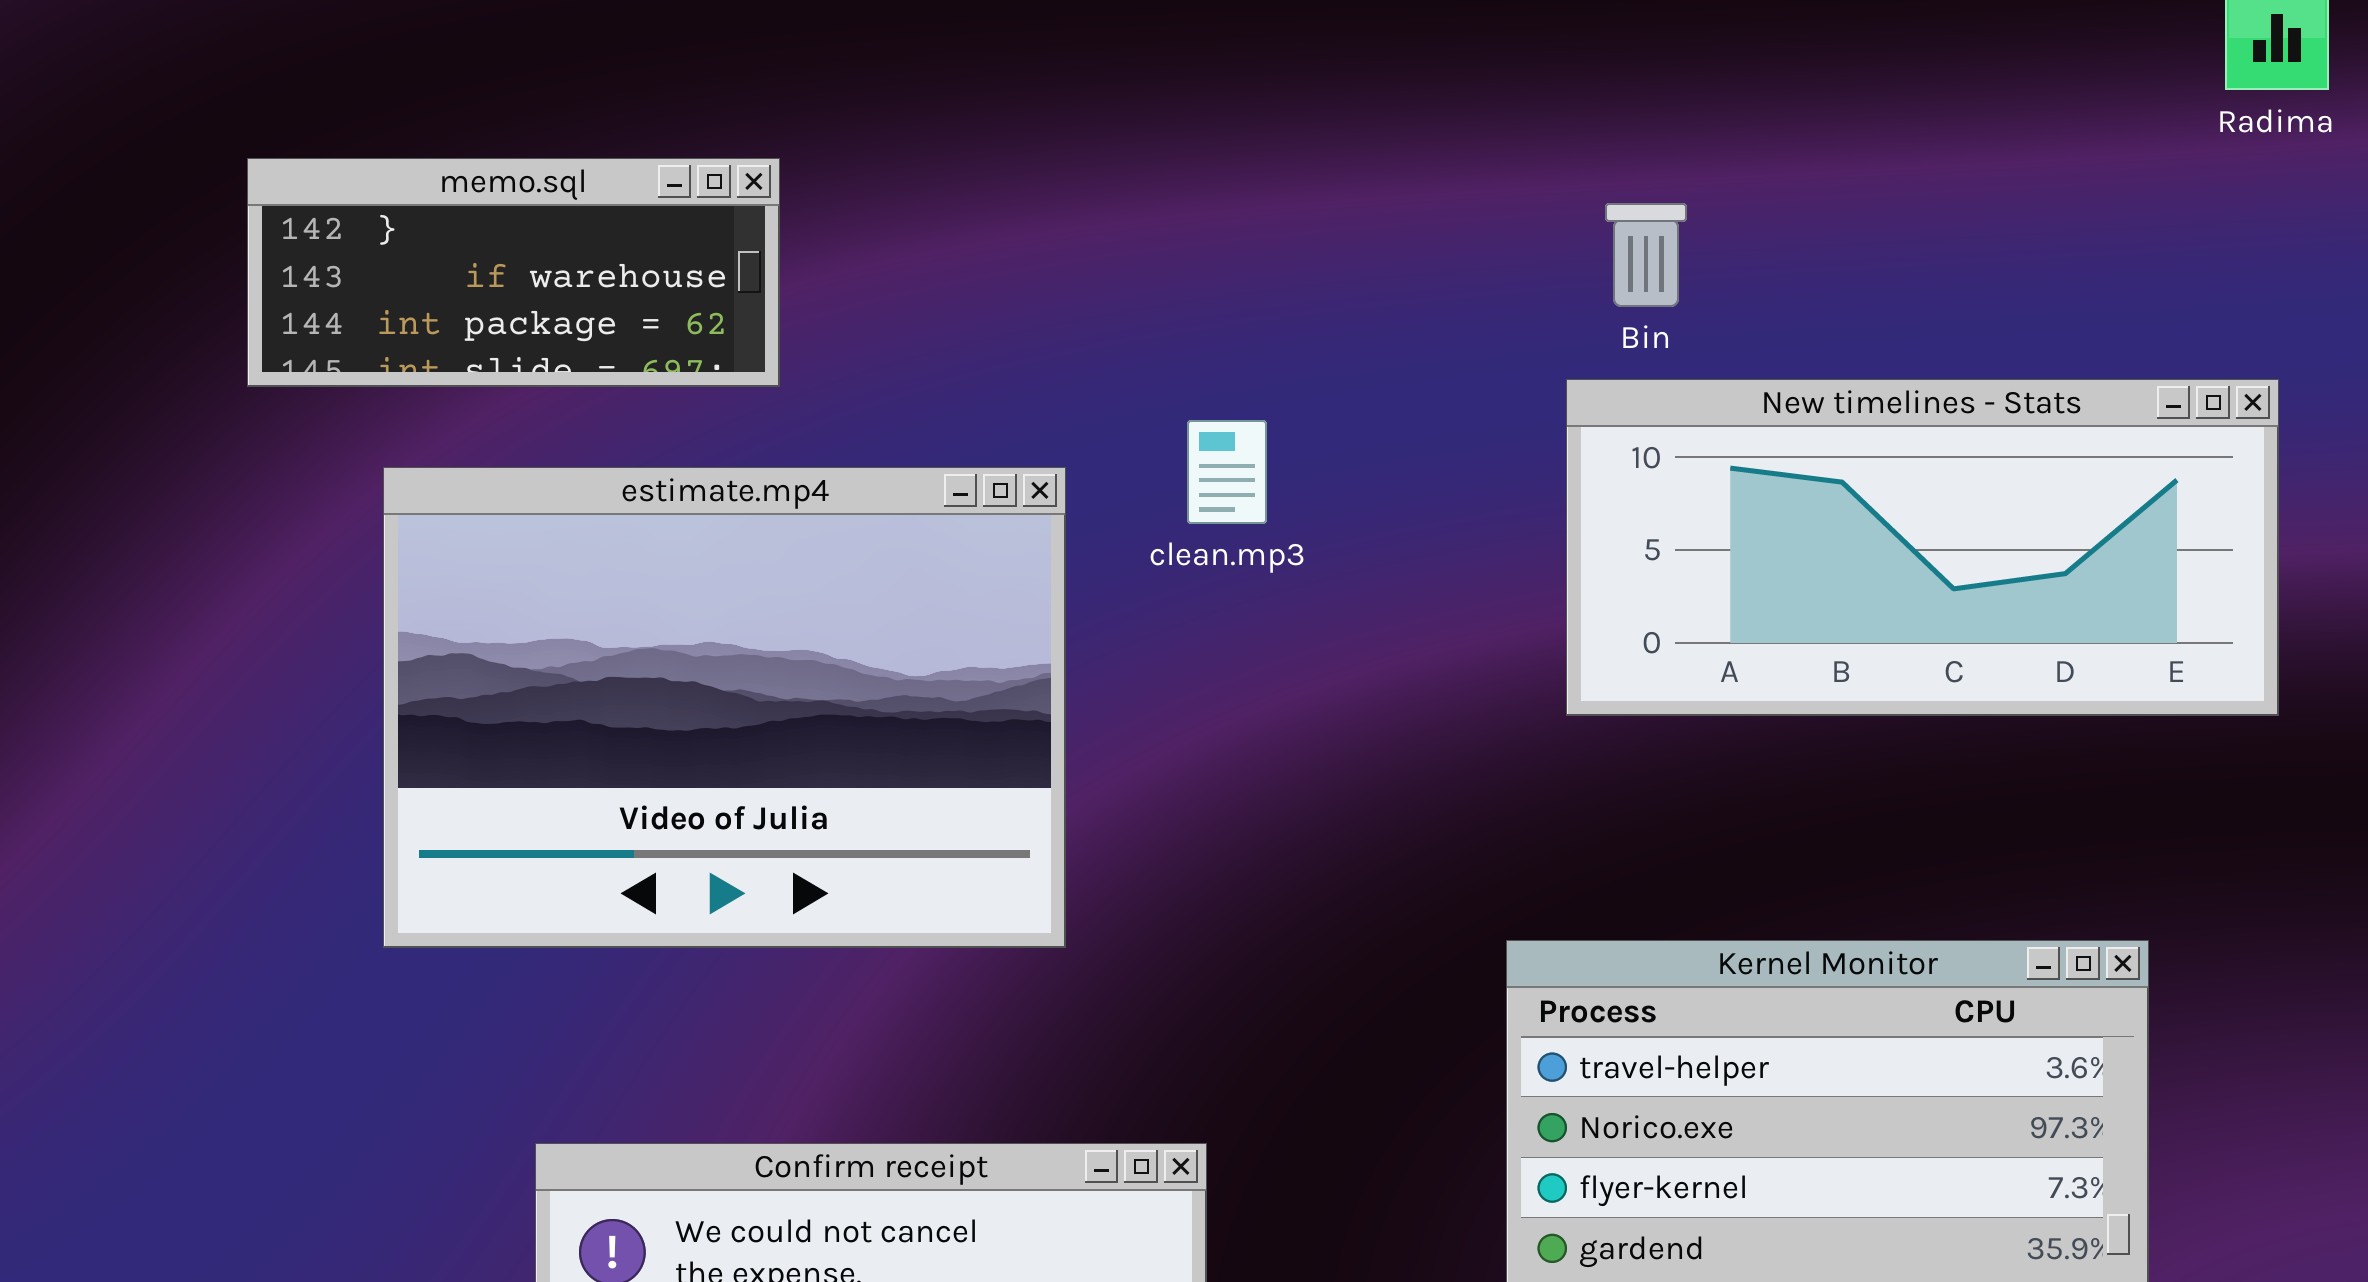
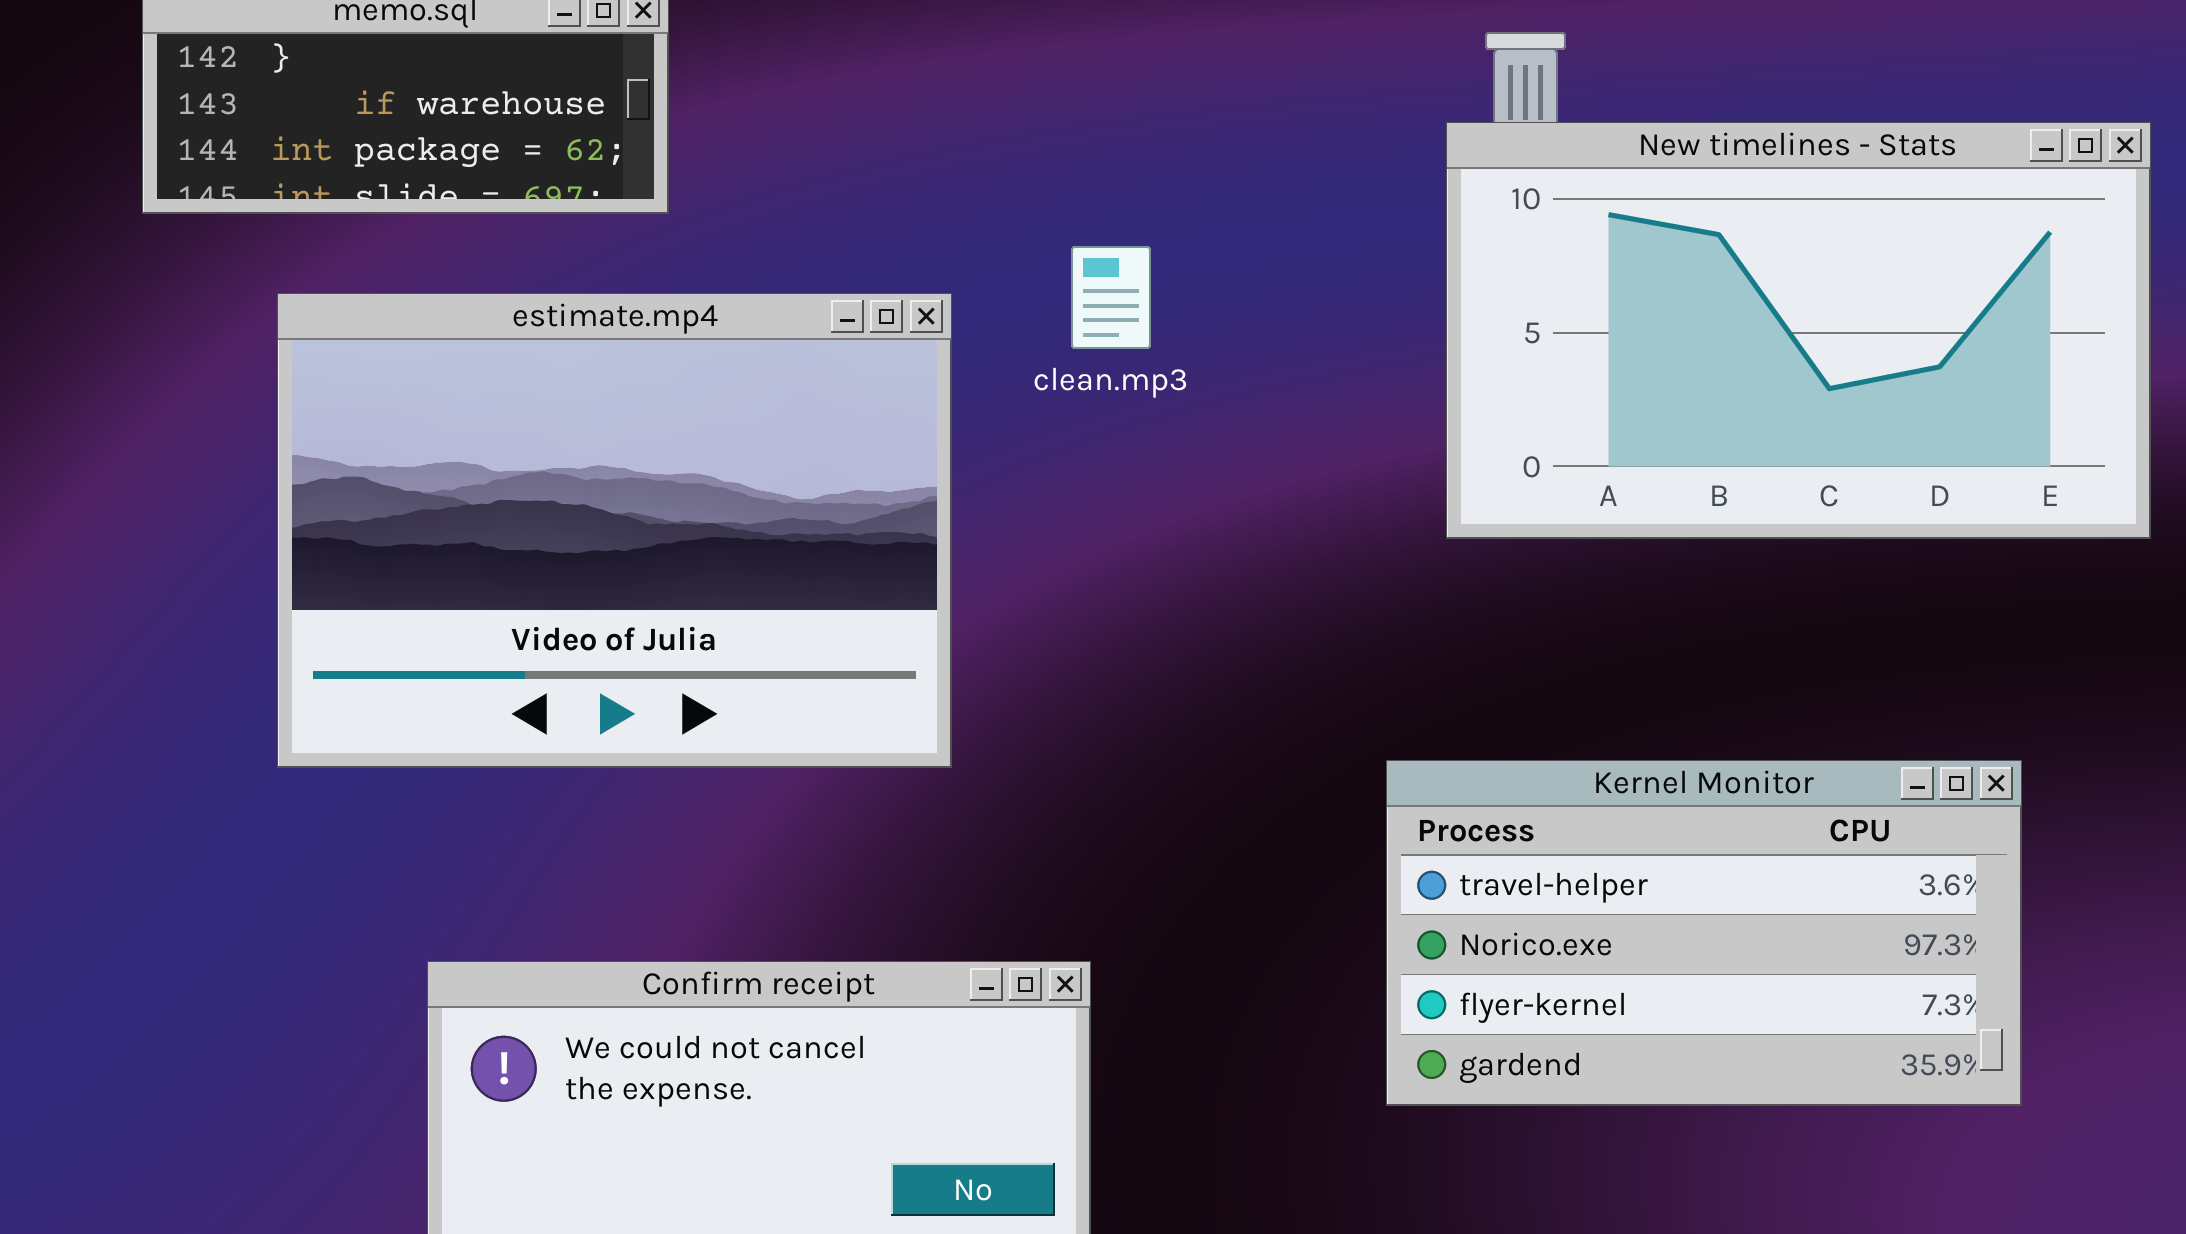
New timelines - Stats: [1566,379,2279,716] -> [1446,122,2151,539], resized

